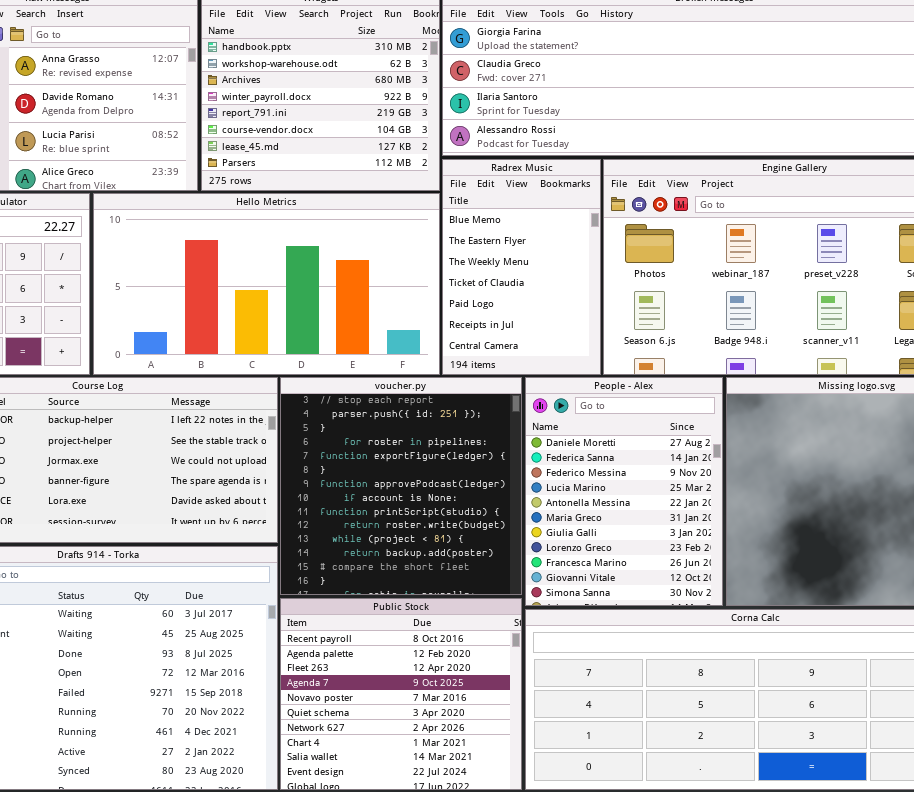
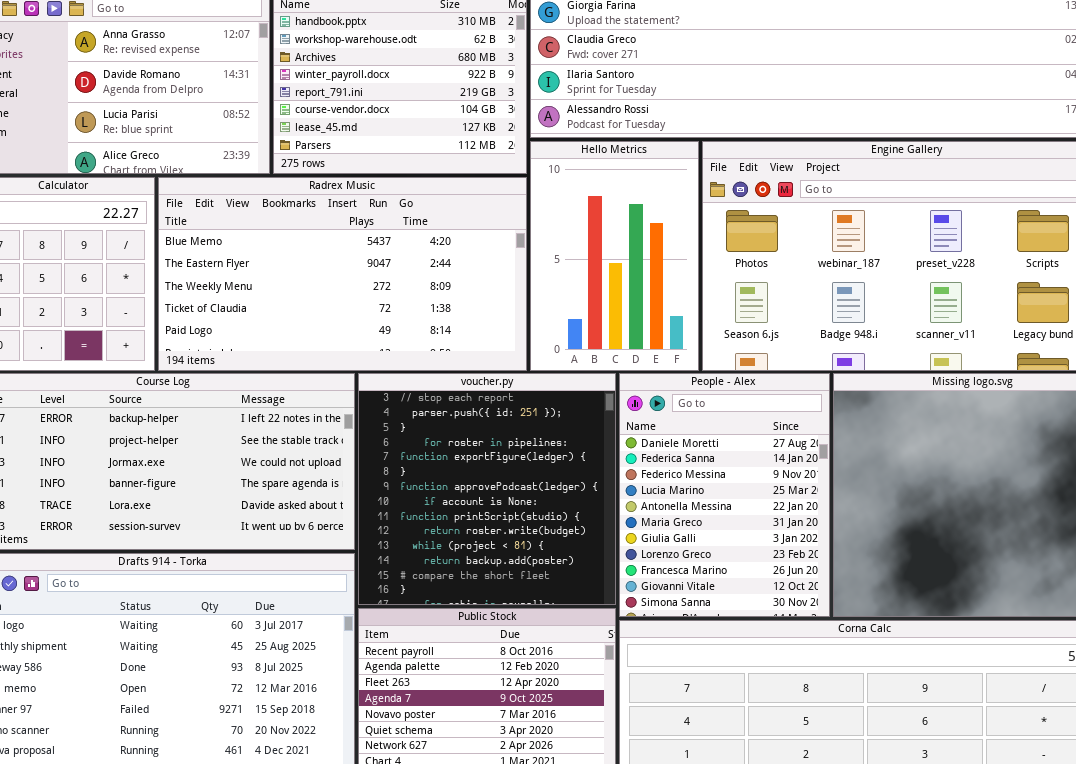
Radrex Music: [442,159,601,375] -> [158,177,527,371], moved, resized
Hello Metrics: [93,193,440,375] -> [530,141,699,371], moved, resized

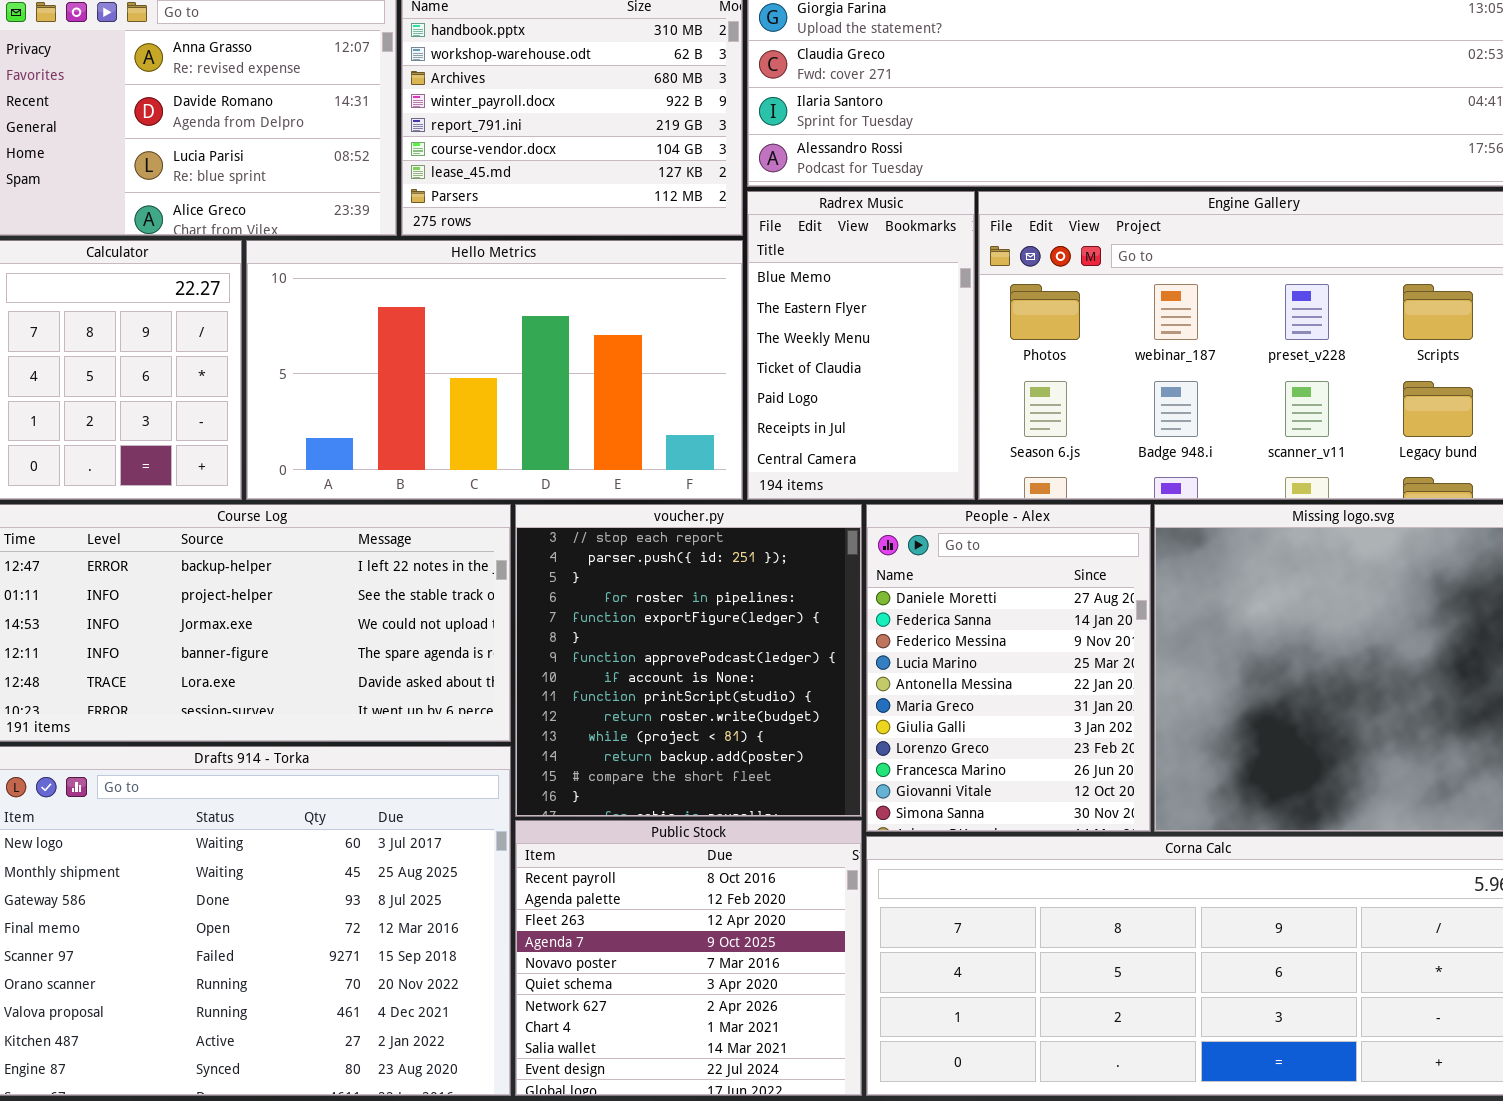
Hello Metrics: [530,141,699,371] -> [246,240,743,500], moved, resized
Radrex Music: [158,177,527,371] -> [747,191,975,500], moved, resized

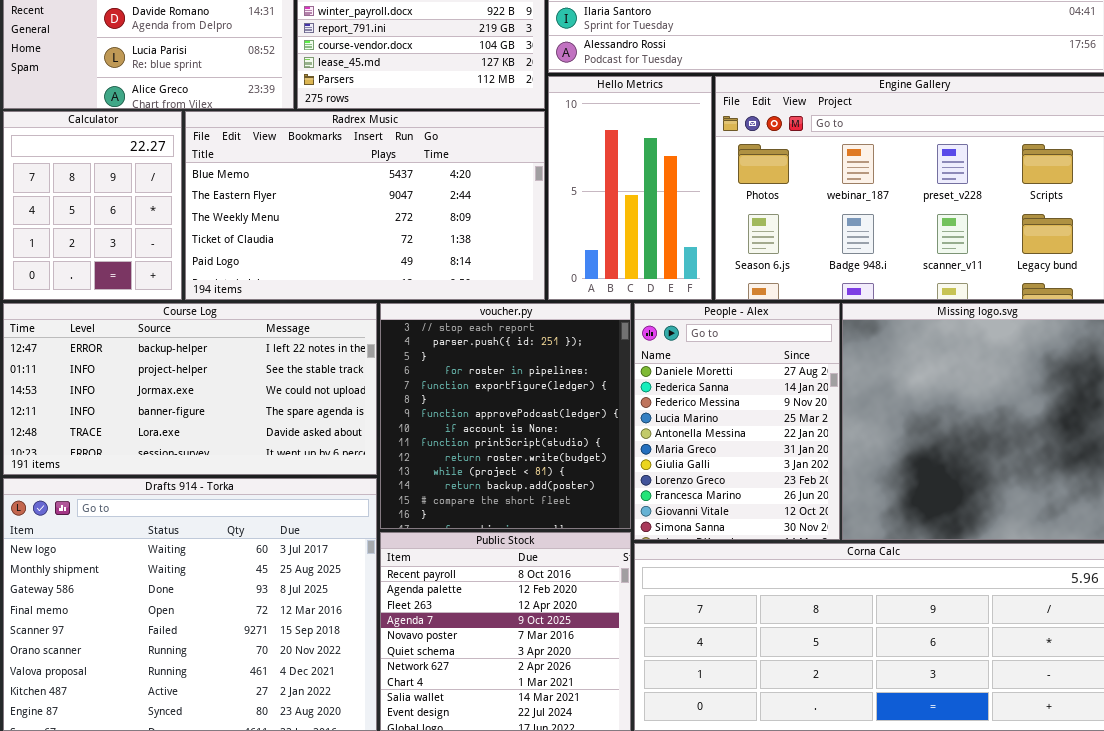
Radrex Music: [747,191,975,500] -> [185,111,545,300], moved, resized
Hello Metrics: [246,240,743,500] -> [548,76,712,300], moved, resized

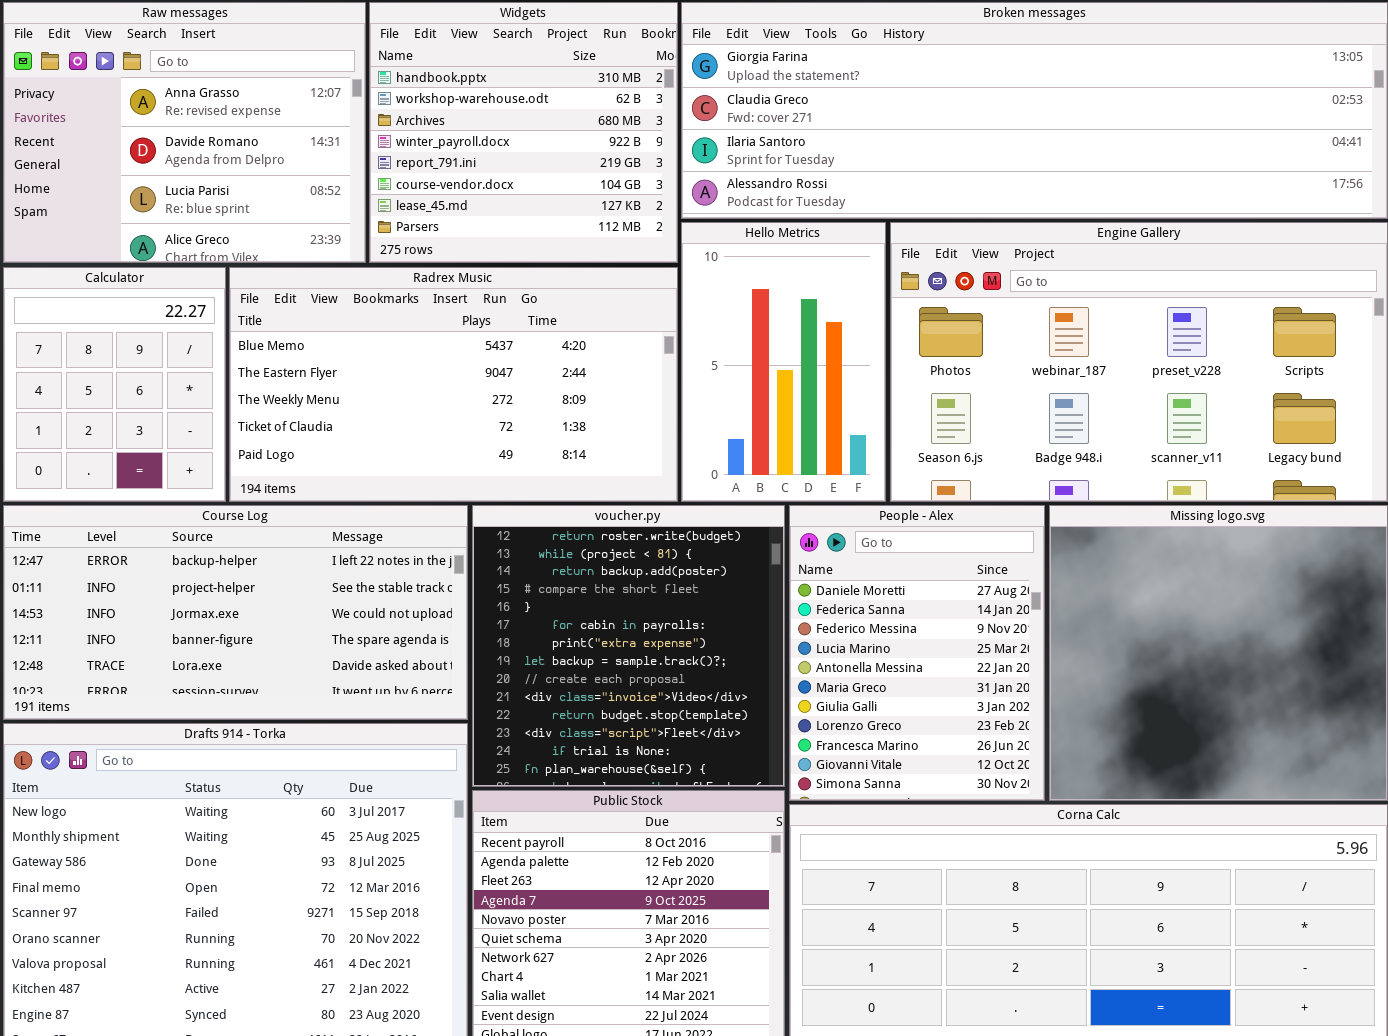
voucher.py: [380,303,631,529] -> [472,505,785,787], scrolled down 9 rows

